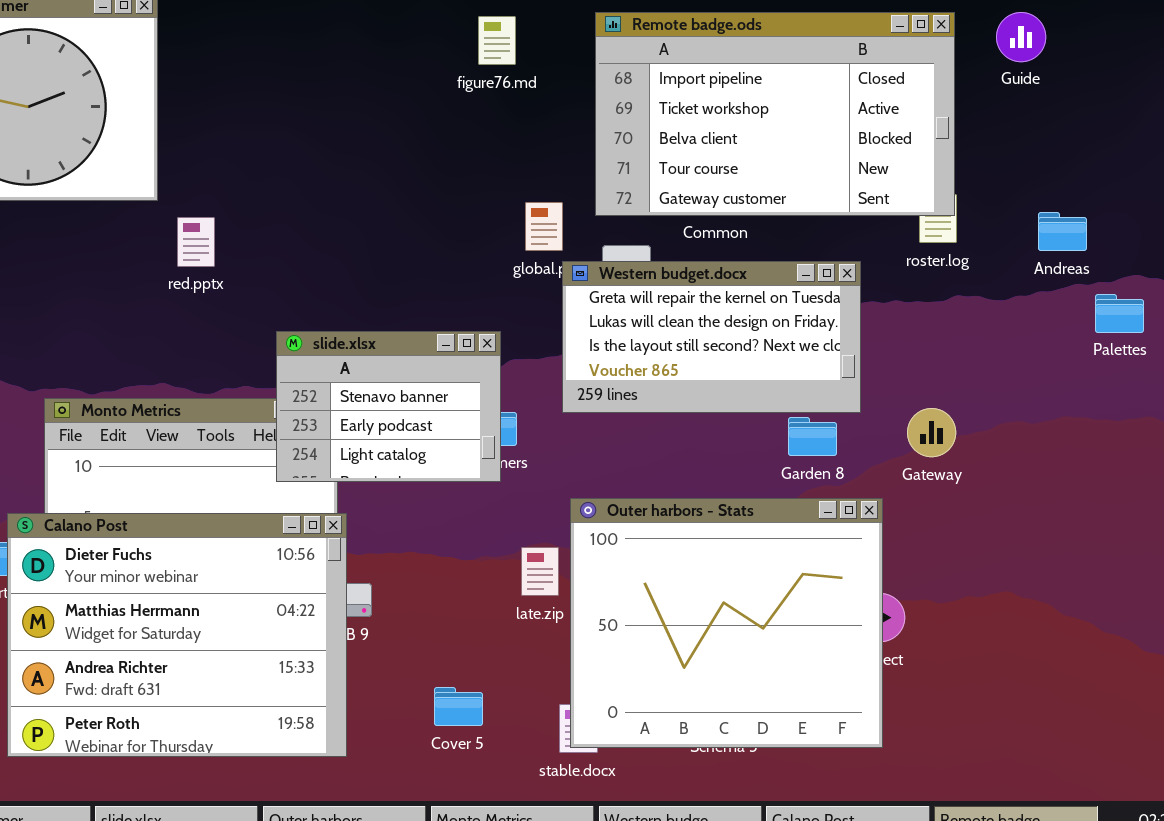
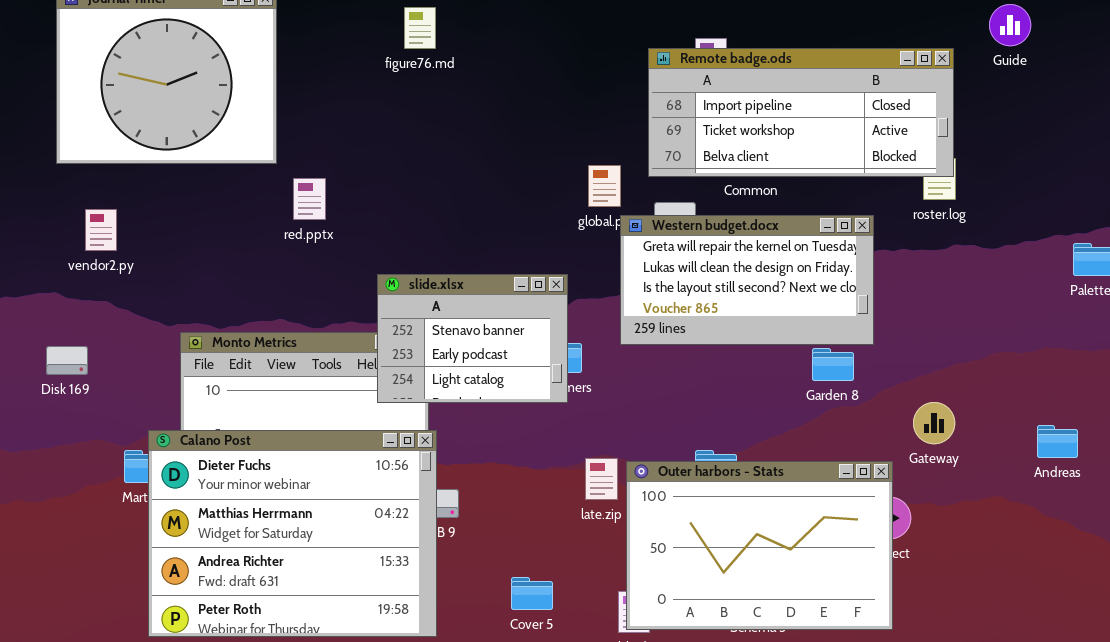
Remote badge.ods: [595,12,955,216] -> [648,48,954,177], resized
figure76.md: [478,16,516,65] -> [404,7,436,49], moved
Andreas: [1038,212,1087,251] -> [1037,425,1078,458], moved
Gateway: [907,408,956,457] -> [913,402,955,444], moved
Outer harbors - Stats: [570,498,883,748] -> [626,461,893,630], resized

